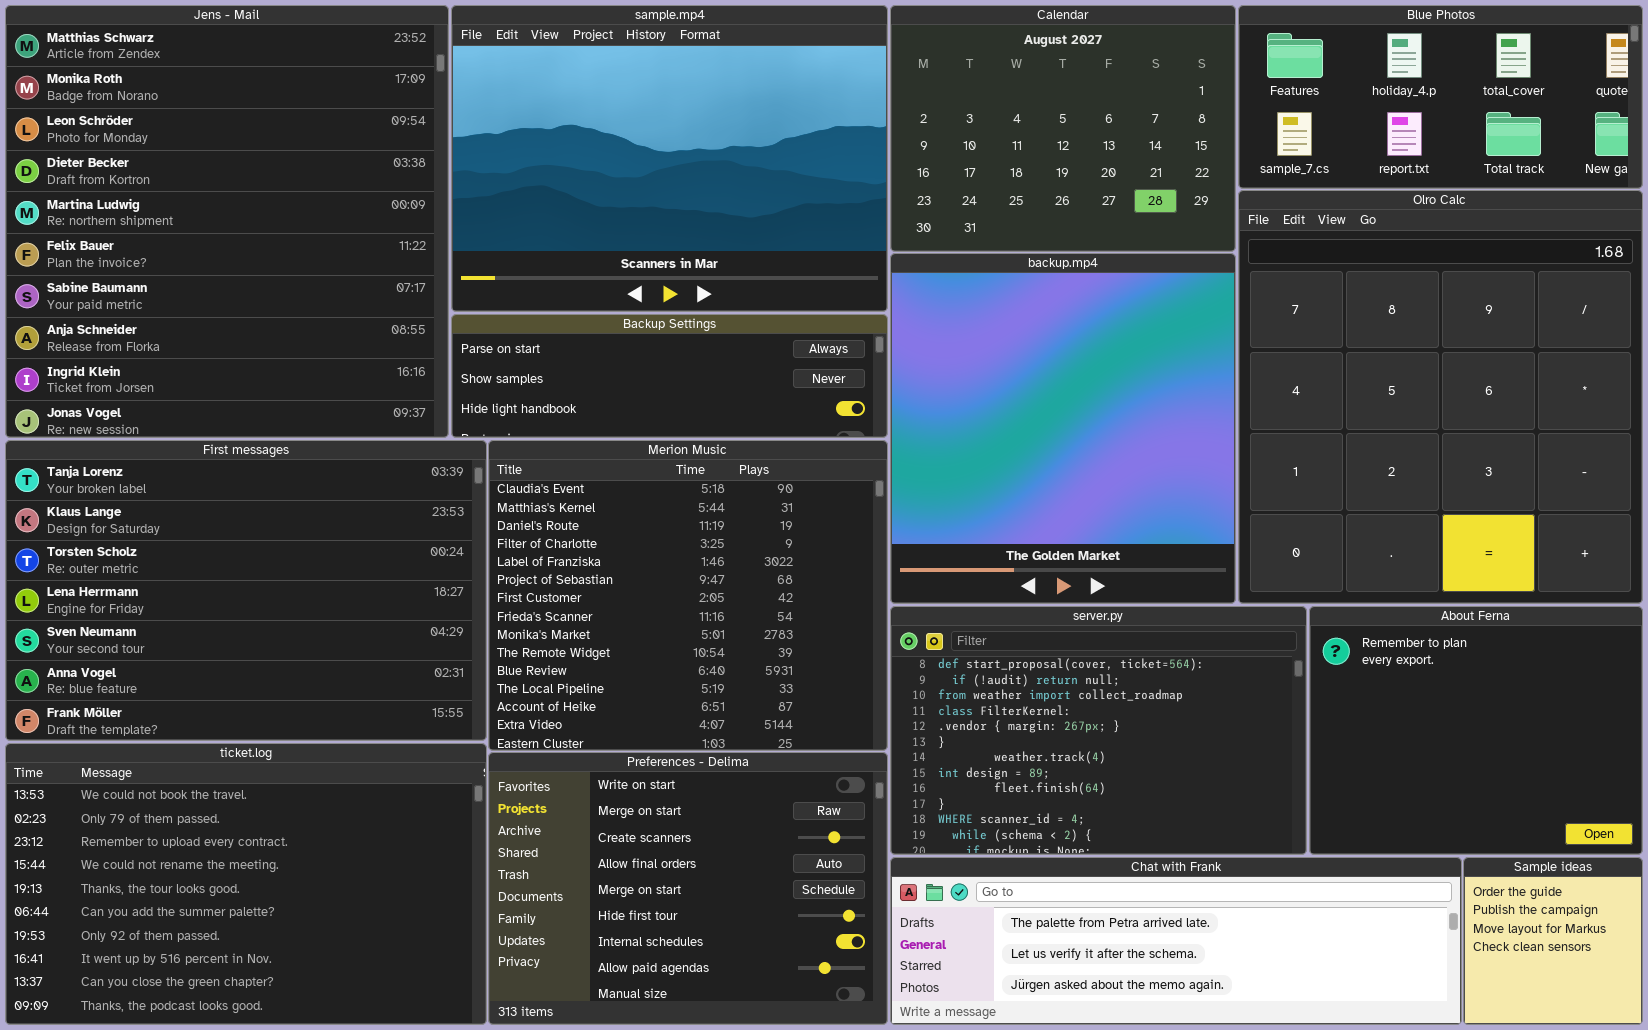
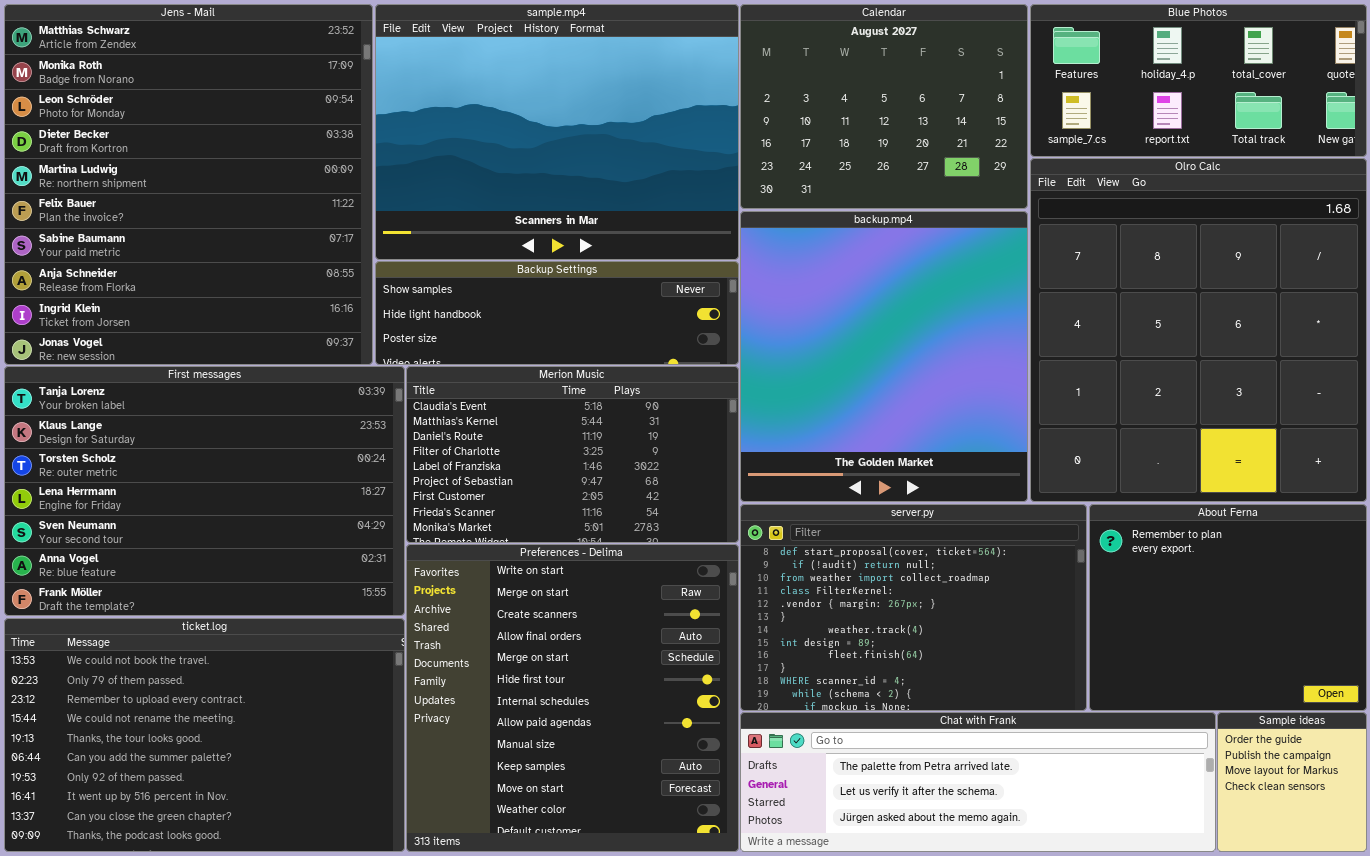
Backup Settings: [451,314,888,438] -> [375,261,739,365], scrolled down 1 row
Merion Music: [488,440,888,751] -> [406,366,739,543], resized
Preferences - Delima: [488,752,888,1025] -> [406,544,739,852], resized

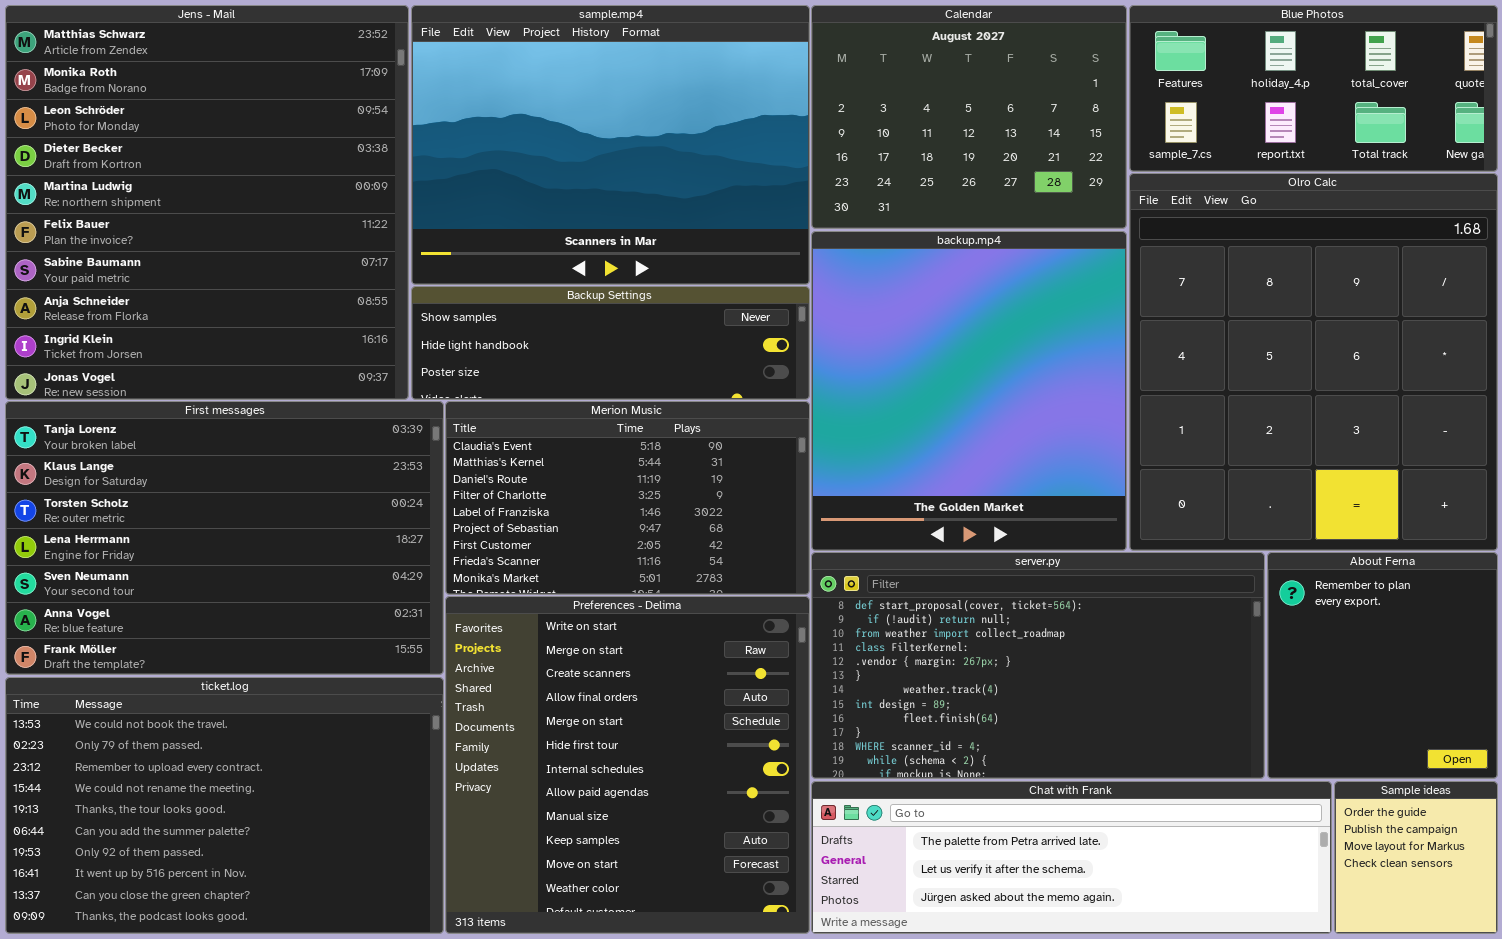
server.py: [740,504,1087,711] -> [811,552,1265,779], resized
About Ferna: [1089,504,1367,711] -> [1267,552,1498,779], resized

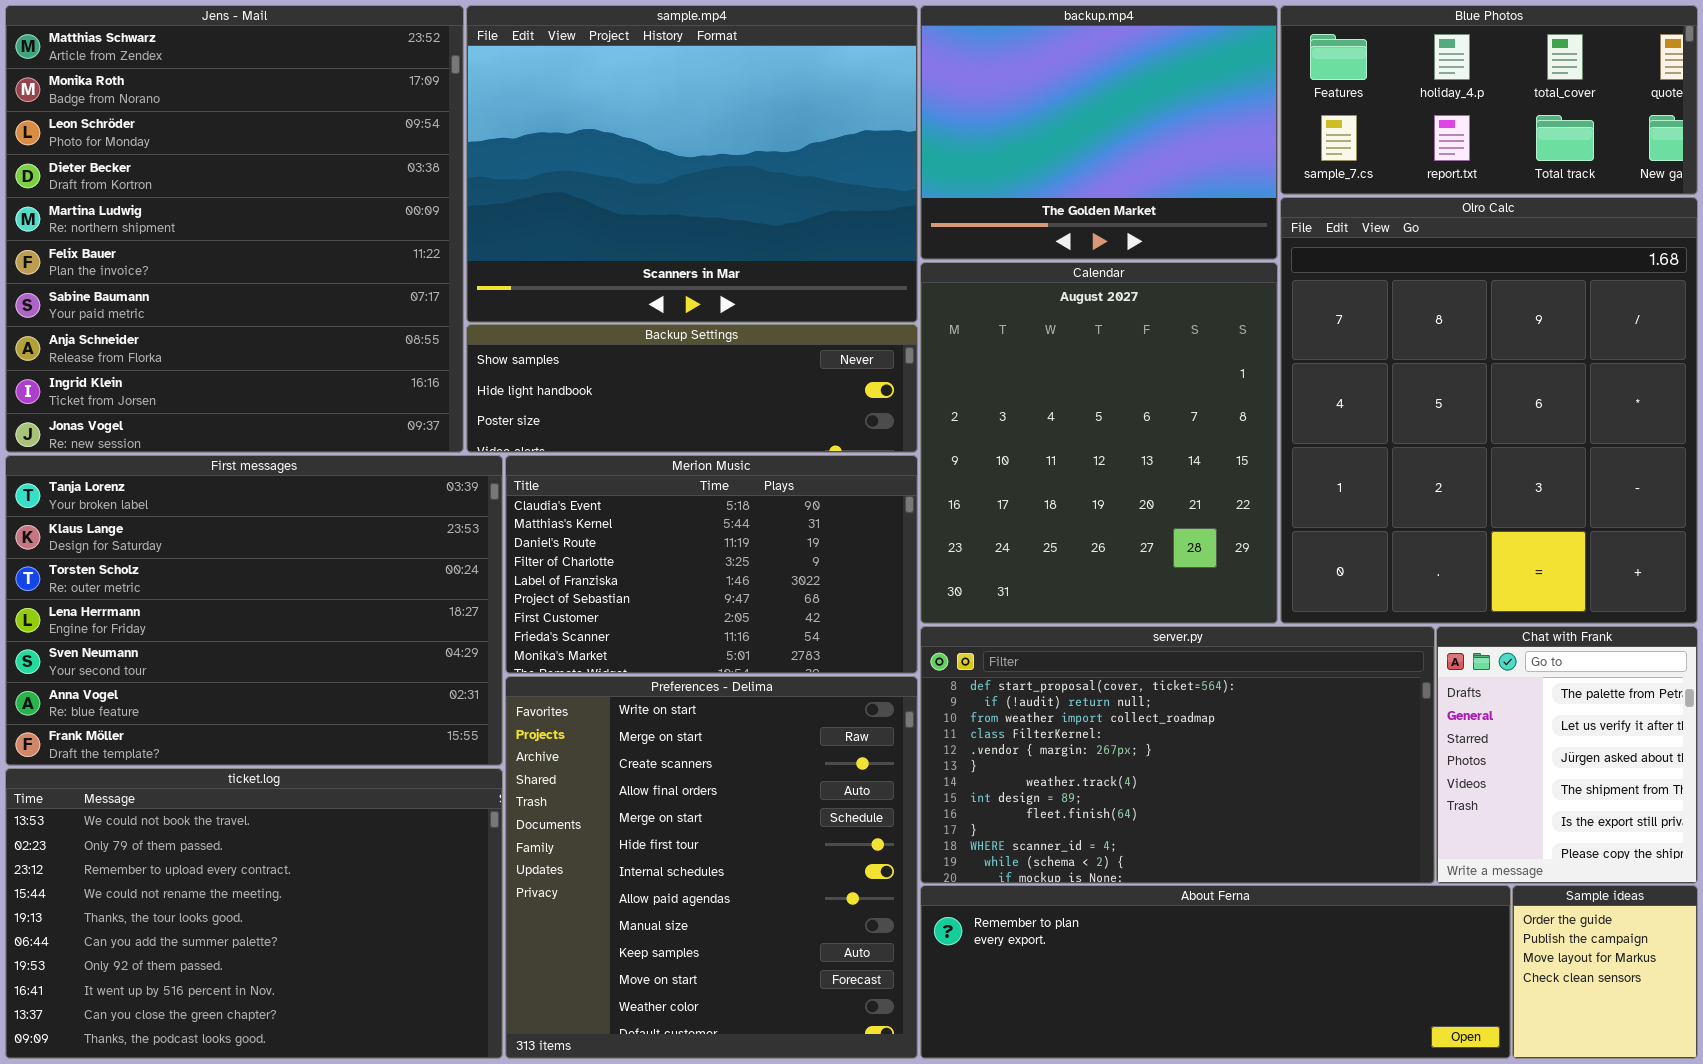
Calendar: [811,5,1127,229] -> [920,262,1278,624], moved, resized
backup.mp4: [811,231,1127,551] -> [920,5,1278,260], moved, resized
About Ferna: [1267,552,1498,779] -> [920,885,1511,1059], moved, resized
Chat with Frank: [811,781,1332,934] -> [1436,626,1698,884], moved, resized

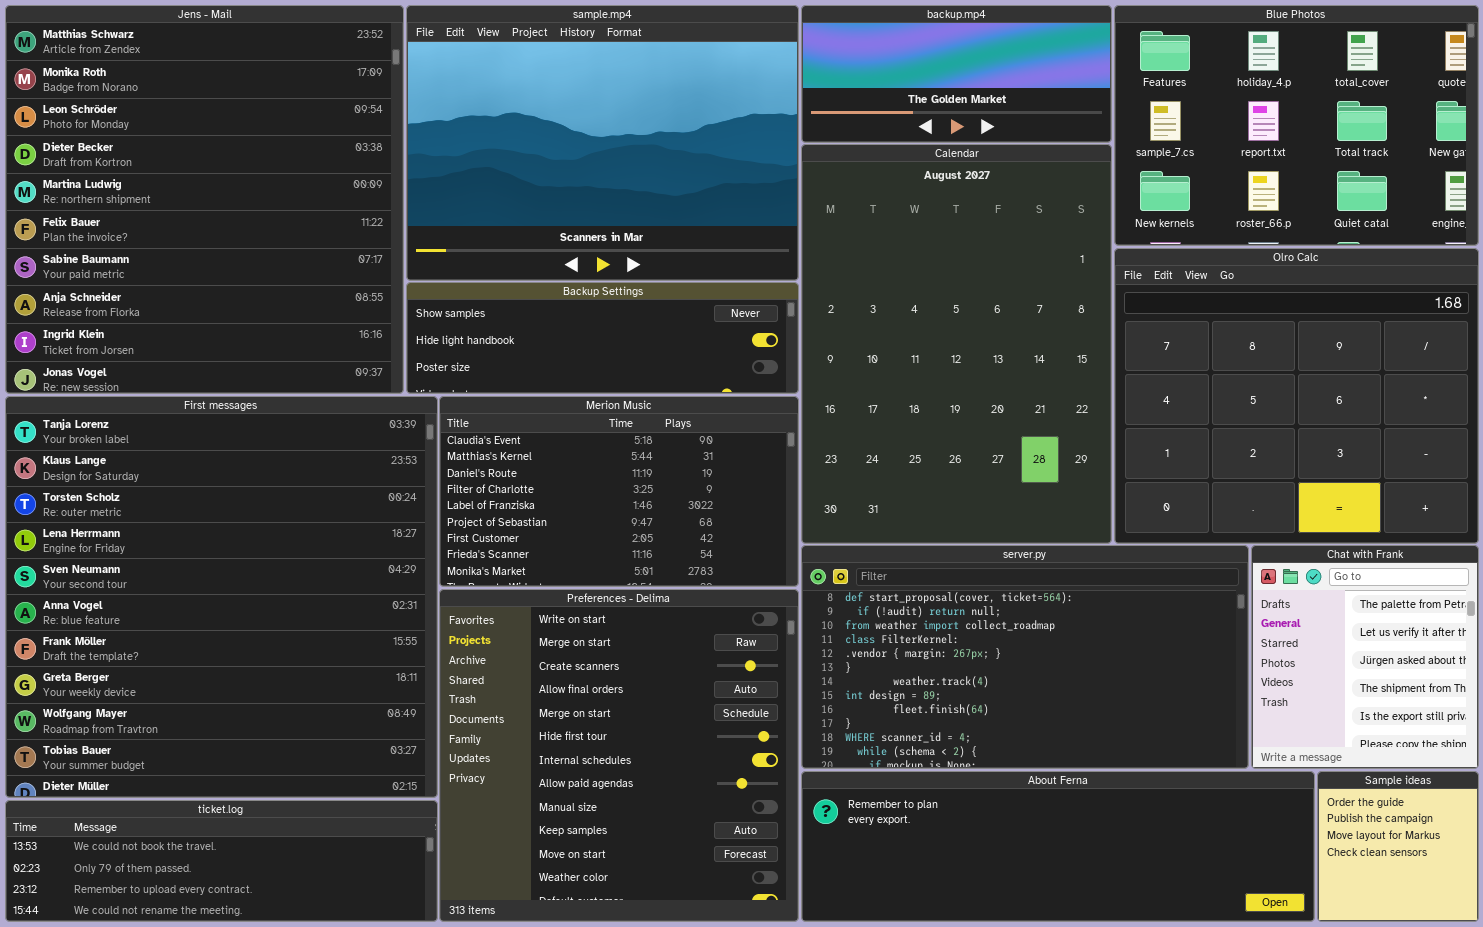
backup.mp4: [920,5,1278,260] -> [801,5,1112,143], resized
Blue Photos: [1280,5,1698,195] -> [1114,5,1479,246], resized
Olro Calc: [1280,197,1698,624] -> [1114,248,1479,544], resized
Calendar: [920,262,1278,624] -> [801,144,1112,544], resized
First messages: [5,455,503,766] -> [5,396,438,798], resized
ticket.log: [5,768,503,1059] -> [5,800,438,922], resized

